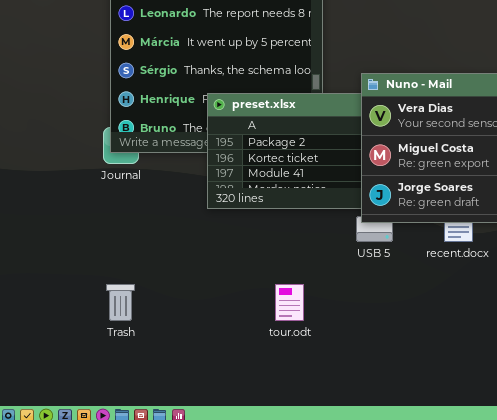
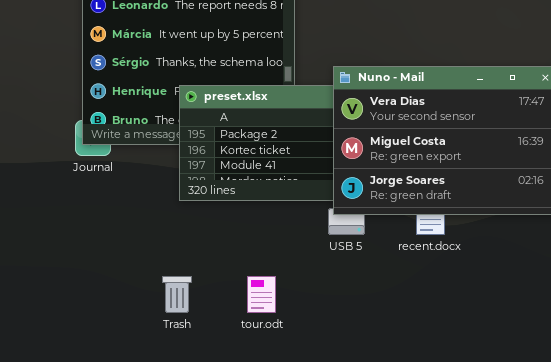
Trash: [106,284,135,321] -> [162,276,192,313], moved

